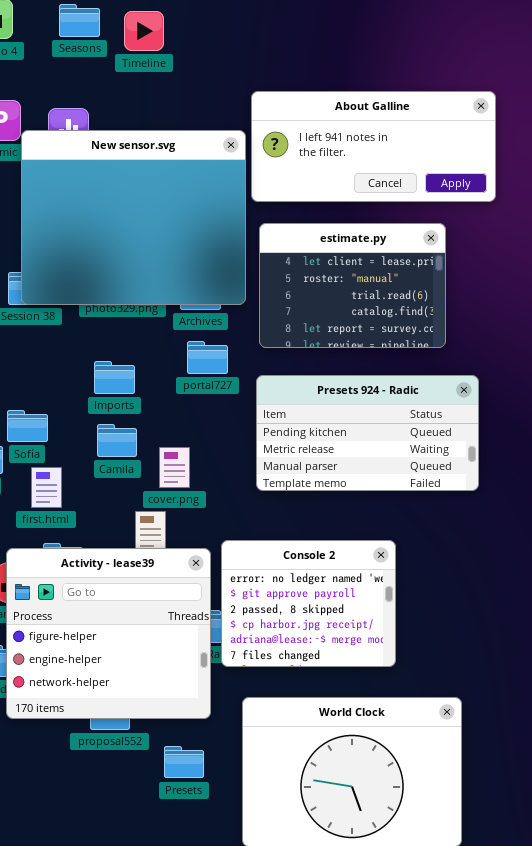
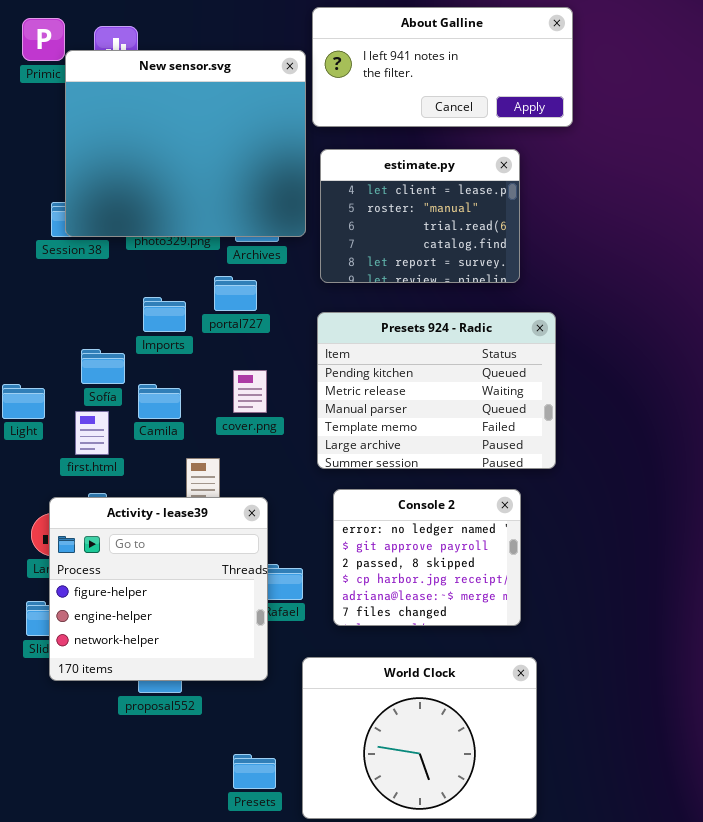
portal727: [187,341,228,374] -> [214,276,257,311], moved
Presets 924 - Radic: [256,375,479,491] -> [317,312,556,469], resized
Sofía: [7,410,48,442] -> [81,349,125,384], moved
Camila: [97,424,137,457] -> [138,384,181,419], moved
cover.png: [159,447,190,488] -> [233,370,267,413], moved
Console 2: [221,540,396,667] -> [333,489,521,626], moved
Presets: [164,746,204,778] -> [233,754,276,789], moved

